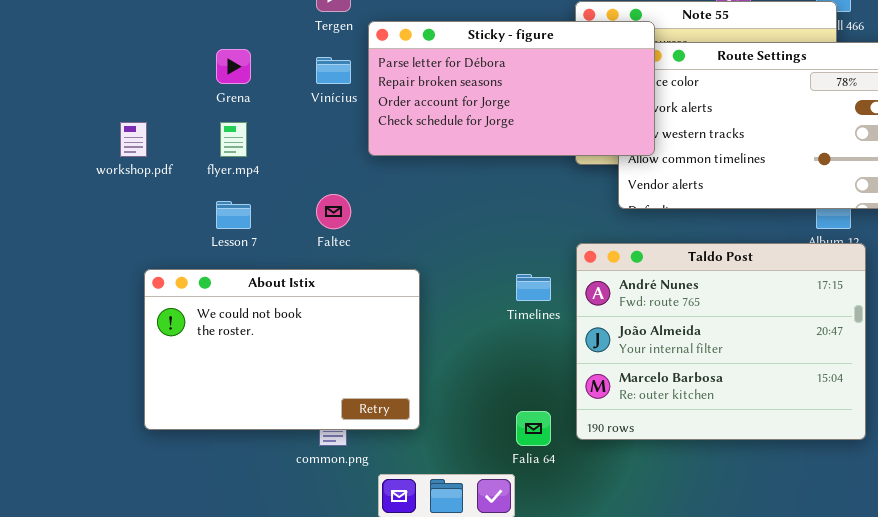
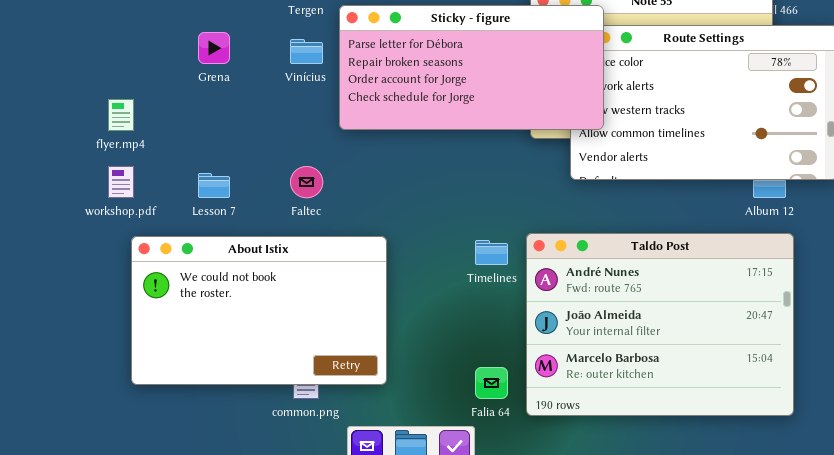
workshop.pdf: [120,122,147,157] -> [108,166,134,198], moved
flyer.mp4: [220,122,247,157] -> [108,99,134,131], moved
Taldo Post: [576,243,866,440] -> [526,233,794,416], moved

